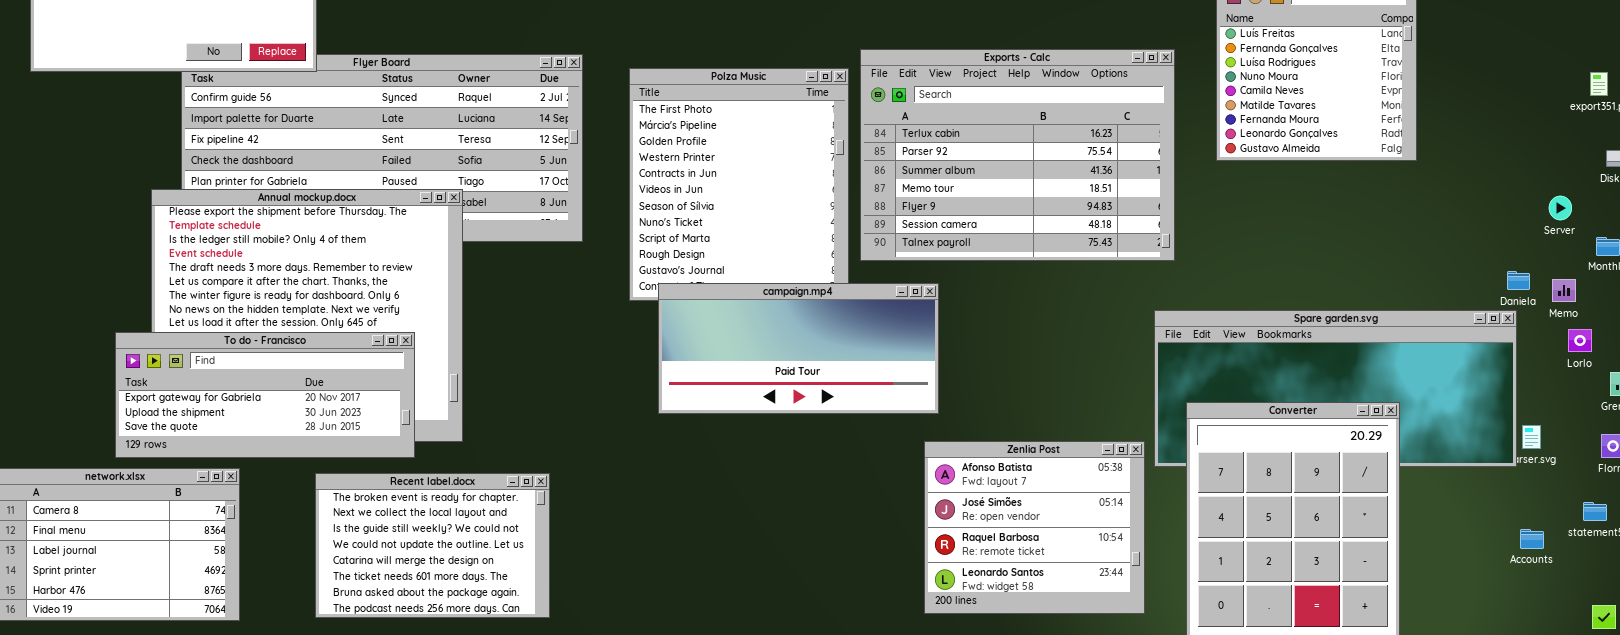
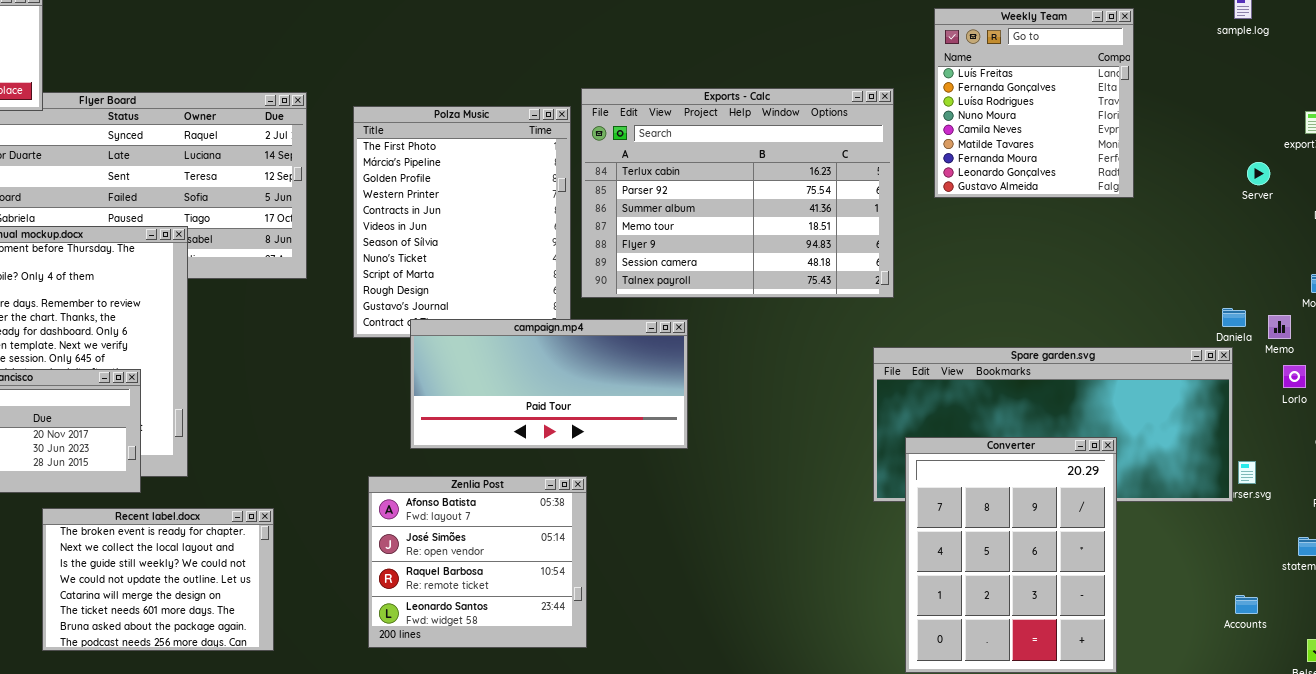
Server: [1549,196,1572,220] -> [1247,162,1270,185], moved
campaign.mp4: [658,283,939,414] -> [410,319,688,449], moved
Zenlia Post: [924,441,1145,614] -> [368,476,587,648], moved
Accounts: [1520,529,1544,549] -> [1235,595,1258,614], moved

